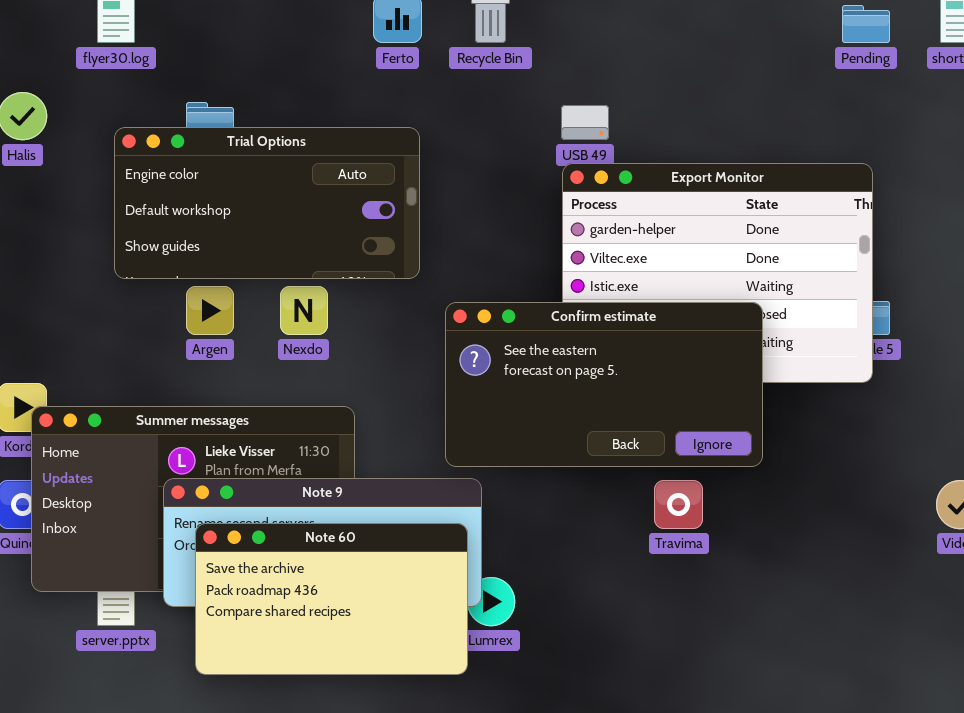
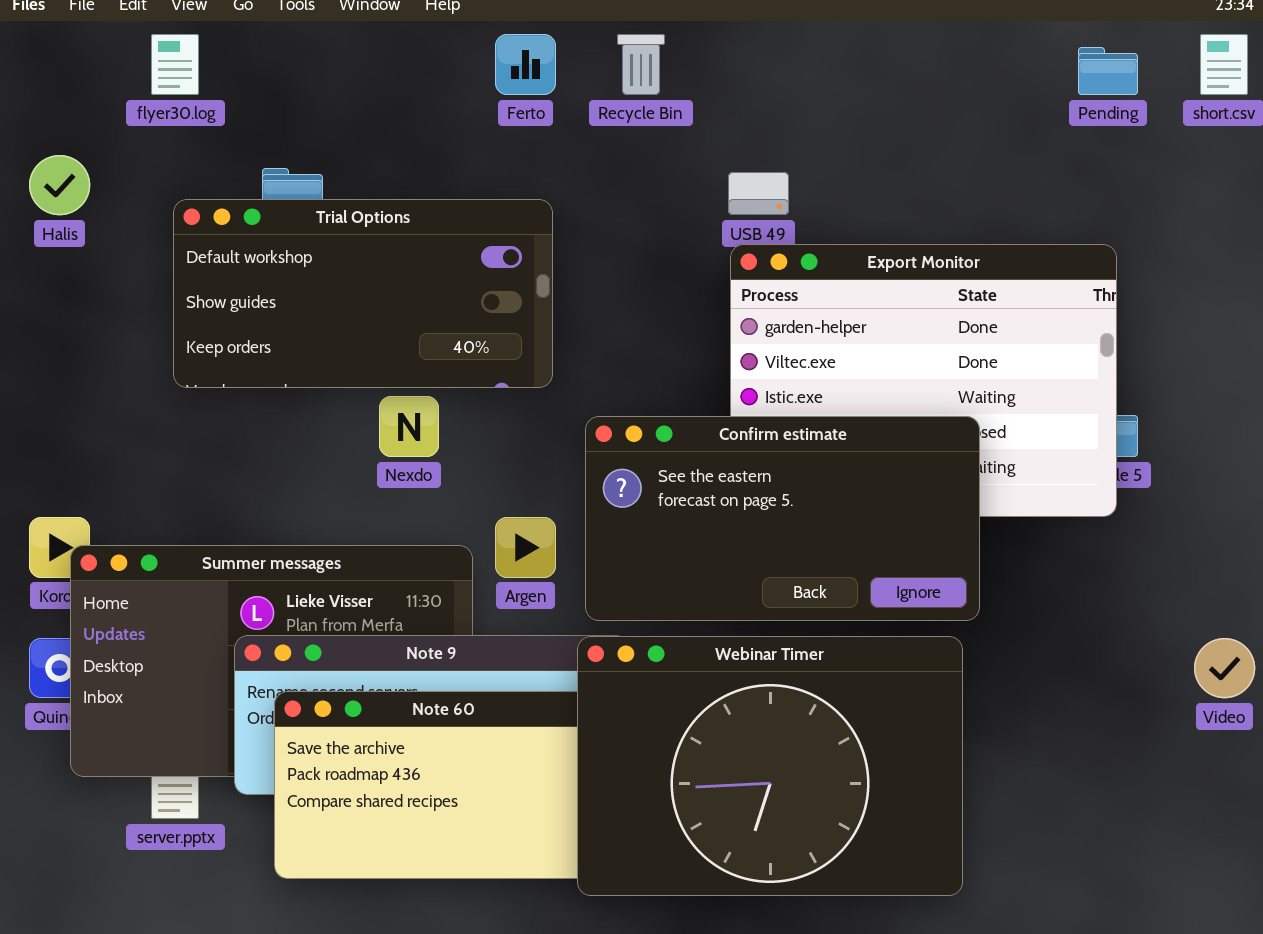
Trial Options: [114,127,420,279] -> [173,199,553,388], scrolled down 1 row
Argen: [186,286,234,335] -> [495,517,556,578], moved
Webinar Timer: none -> [577,636,963,896], opened

